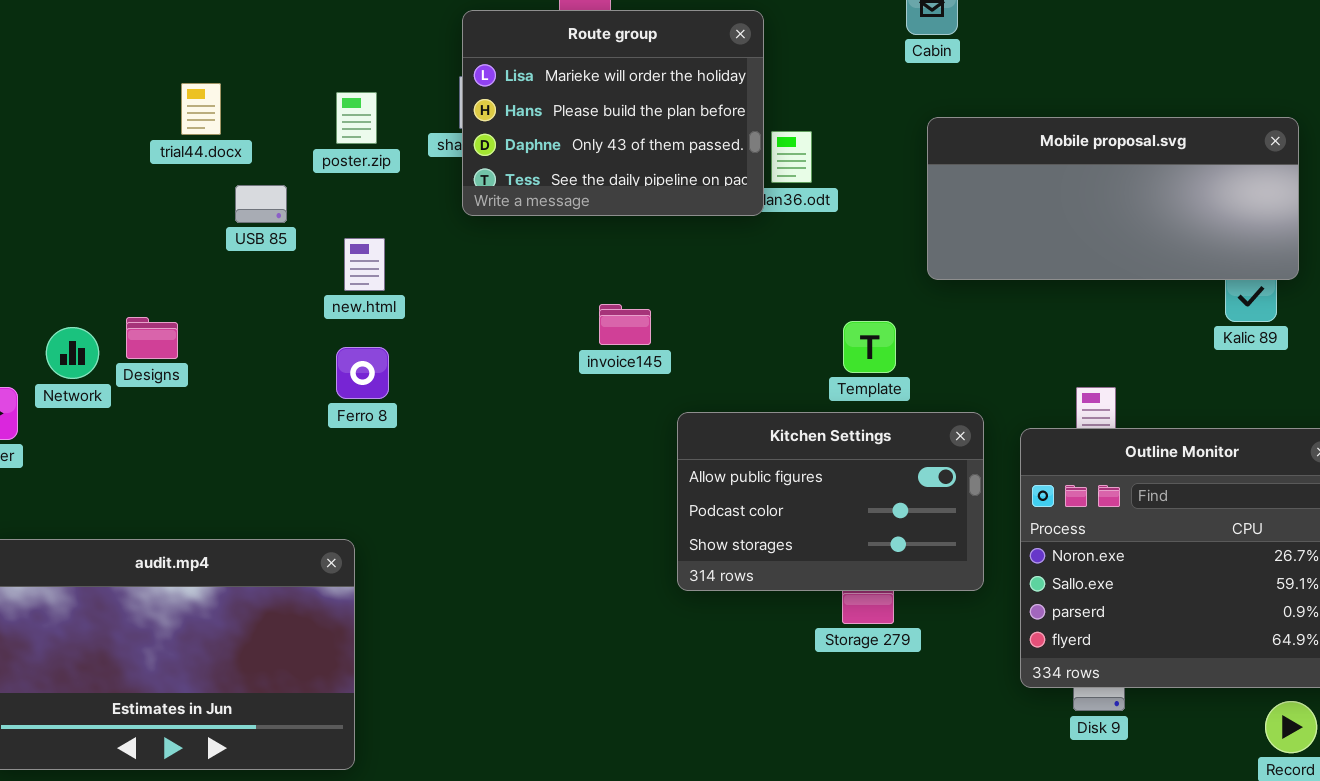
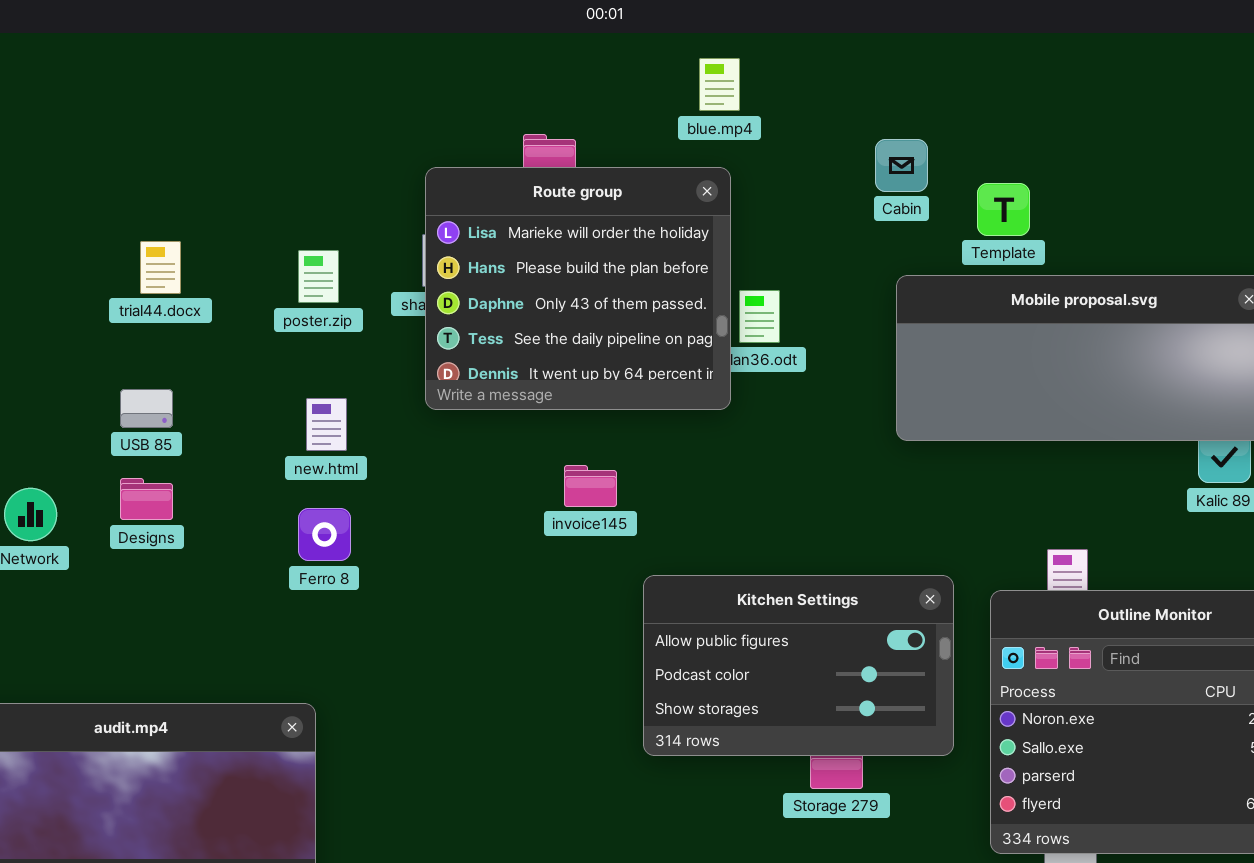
Route group: [462,10,764,216] -> [425,167,731,410], resized
USB 85: [235,185,287,223] -> [120,389,173,428], moved
Designs: [126,317,178,359] -> [120,478,173,520], moved
Template: [843,321,896,373] -> [977,183,1030,236], moved

